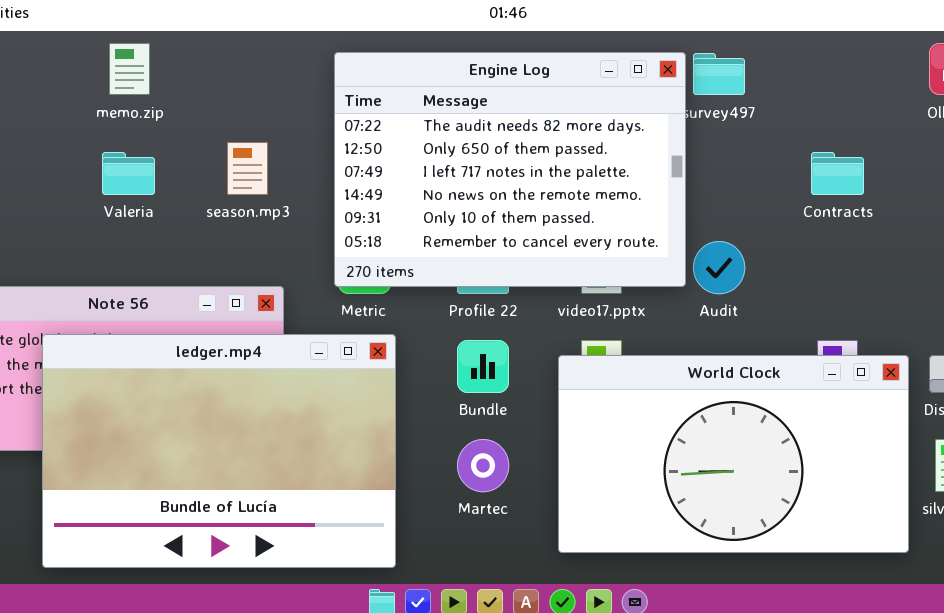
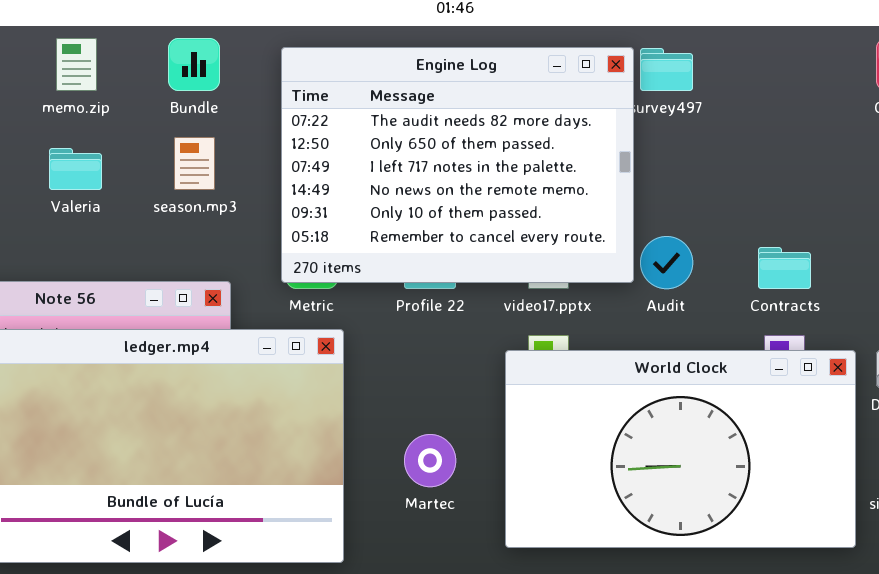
Contracts: [811,152,864,195] -> [758,247,811,289], moved
Bundle: [457,340,509,393] -> [168,38,220,91], moved

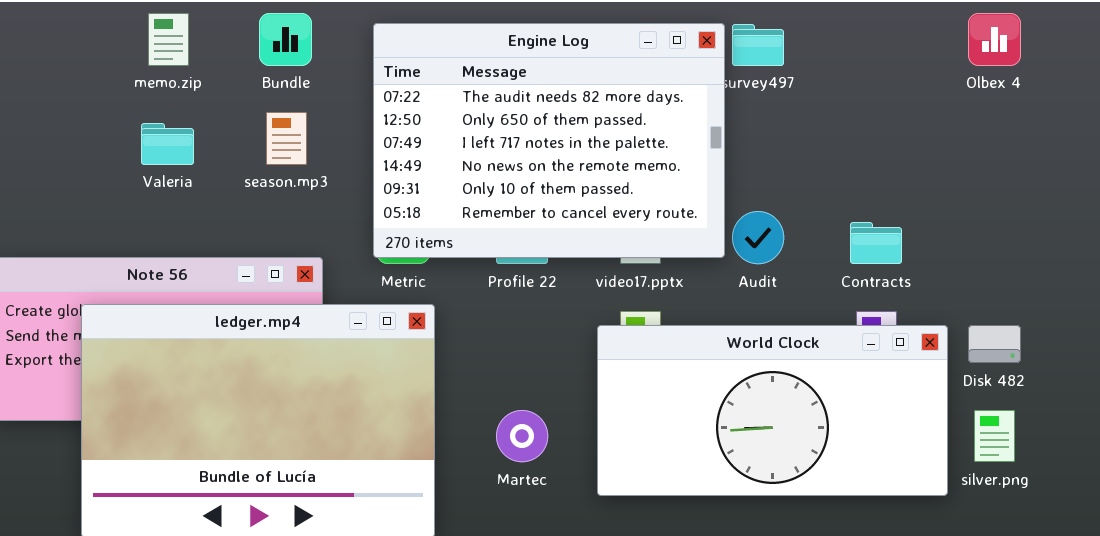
World Clock: [505,350,856,548] -> [597,325,948,496], resized

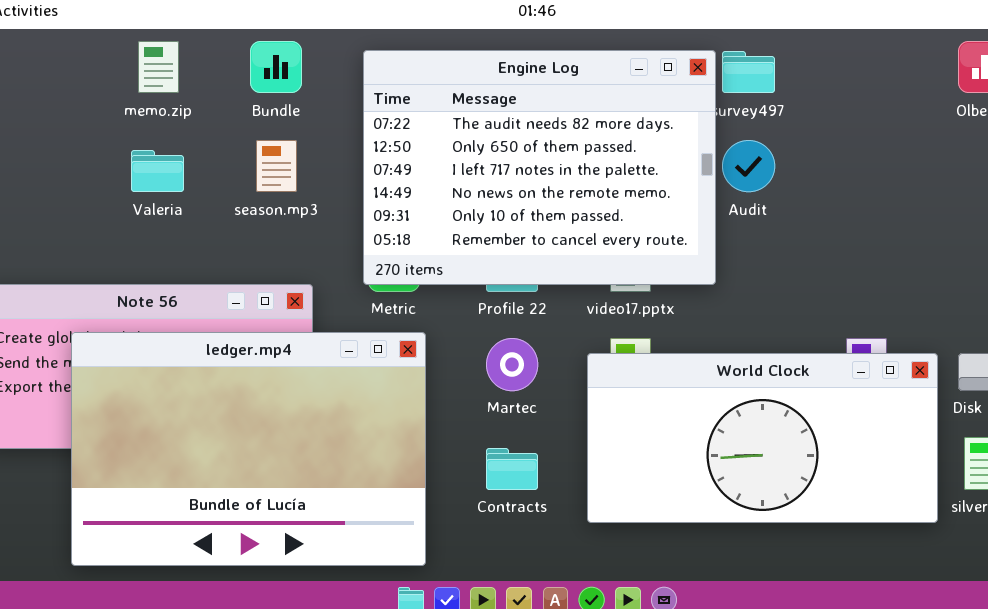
Audit: [732,211,784,264] -> [722,140,775,192], moved
Contracts: [850,222,902,264] -> [486,448,538,490], moved
Martec: [496,410,548,462] -> [486,338,538,391], moved

